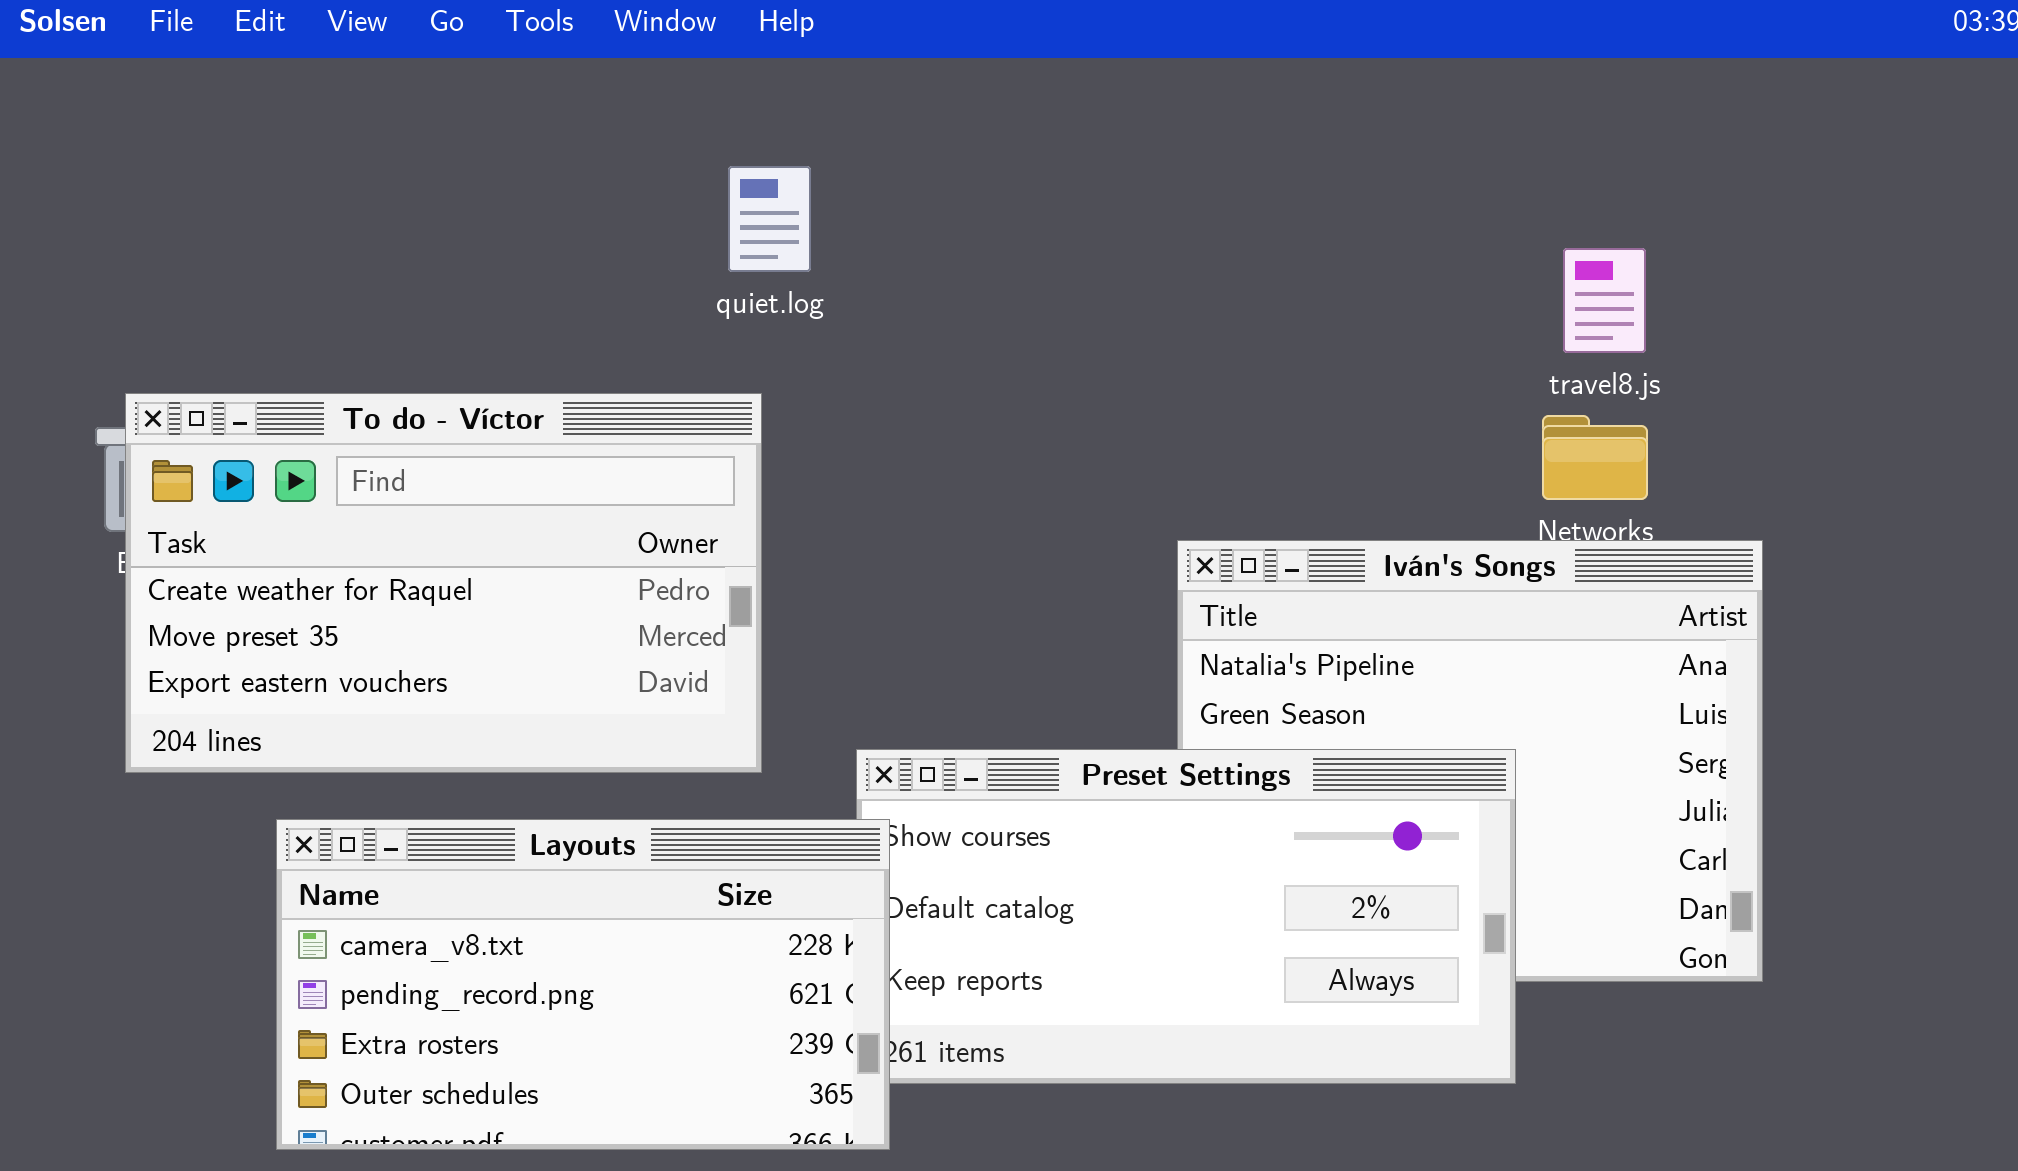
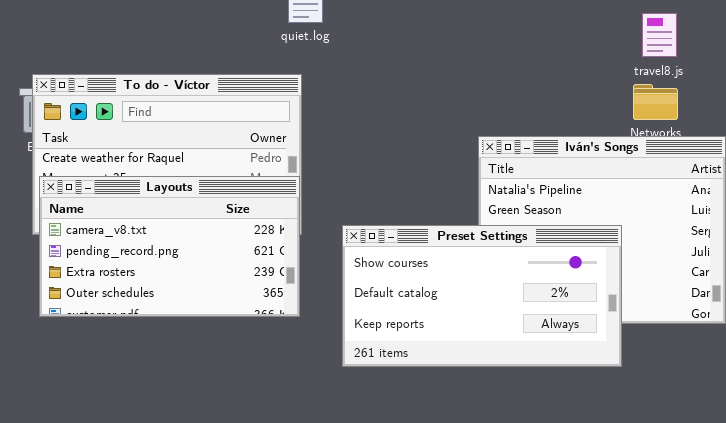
Layouts: [276,819,890,1150] -> [39,176,300,317], moved

